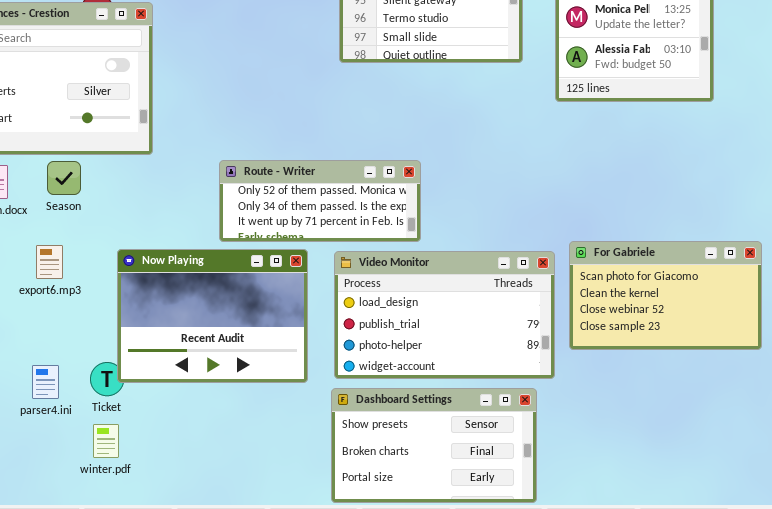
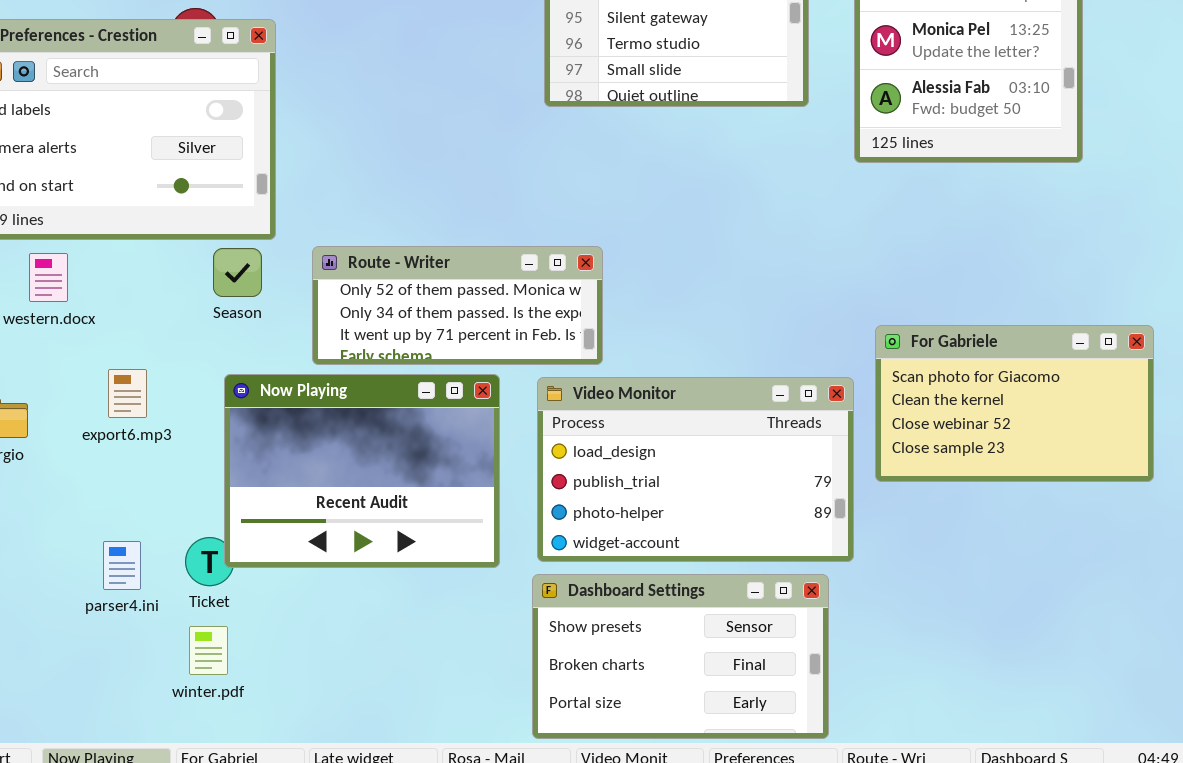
Route - Writer: [219,160,421,242] -> [312,246,603,365], moved
Season: [47,161,81,195] -> [213,248,262,297], moved
For Gabriele: [569,241,762,350] -> [875,325,1154,482], moved

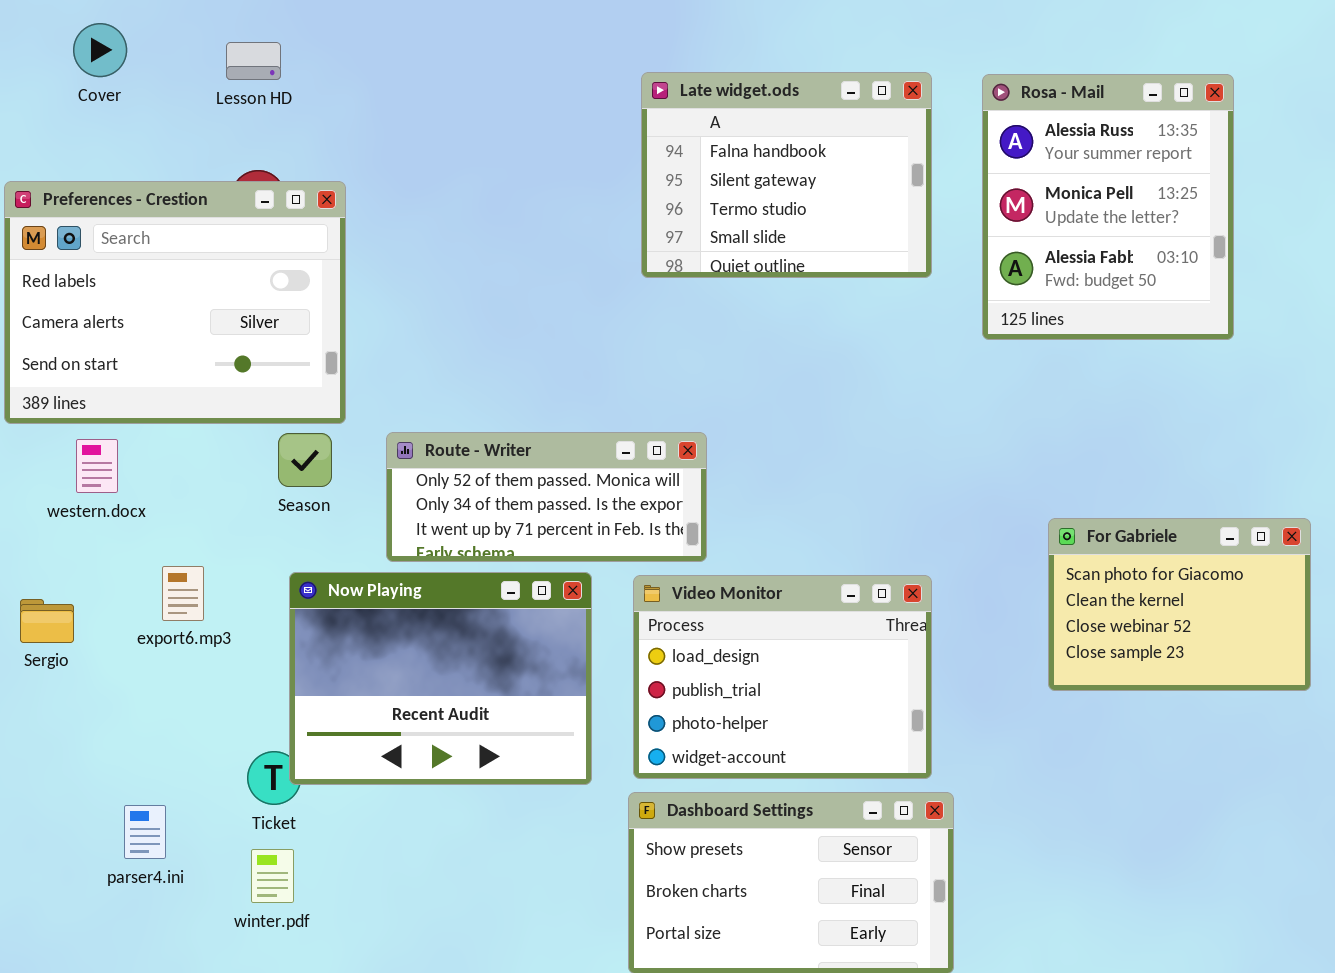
For Gabriele: [875,325,1154,482] -> [1048,518,1311,691], resized
Video Monitor: [537,377,854,562] -> [633,575,932,779], resized
parser4.ini: [103,541,141,590] -> [124,805,166,859], moved

